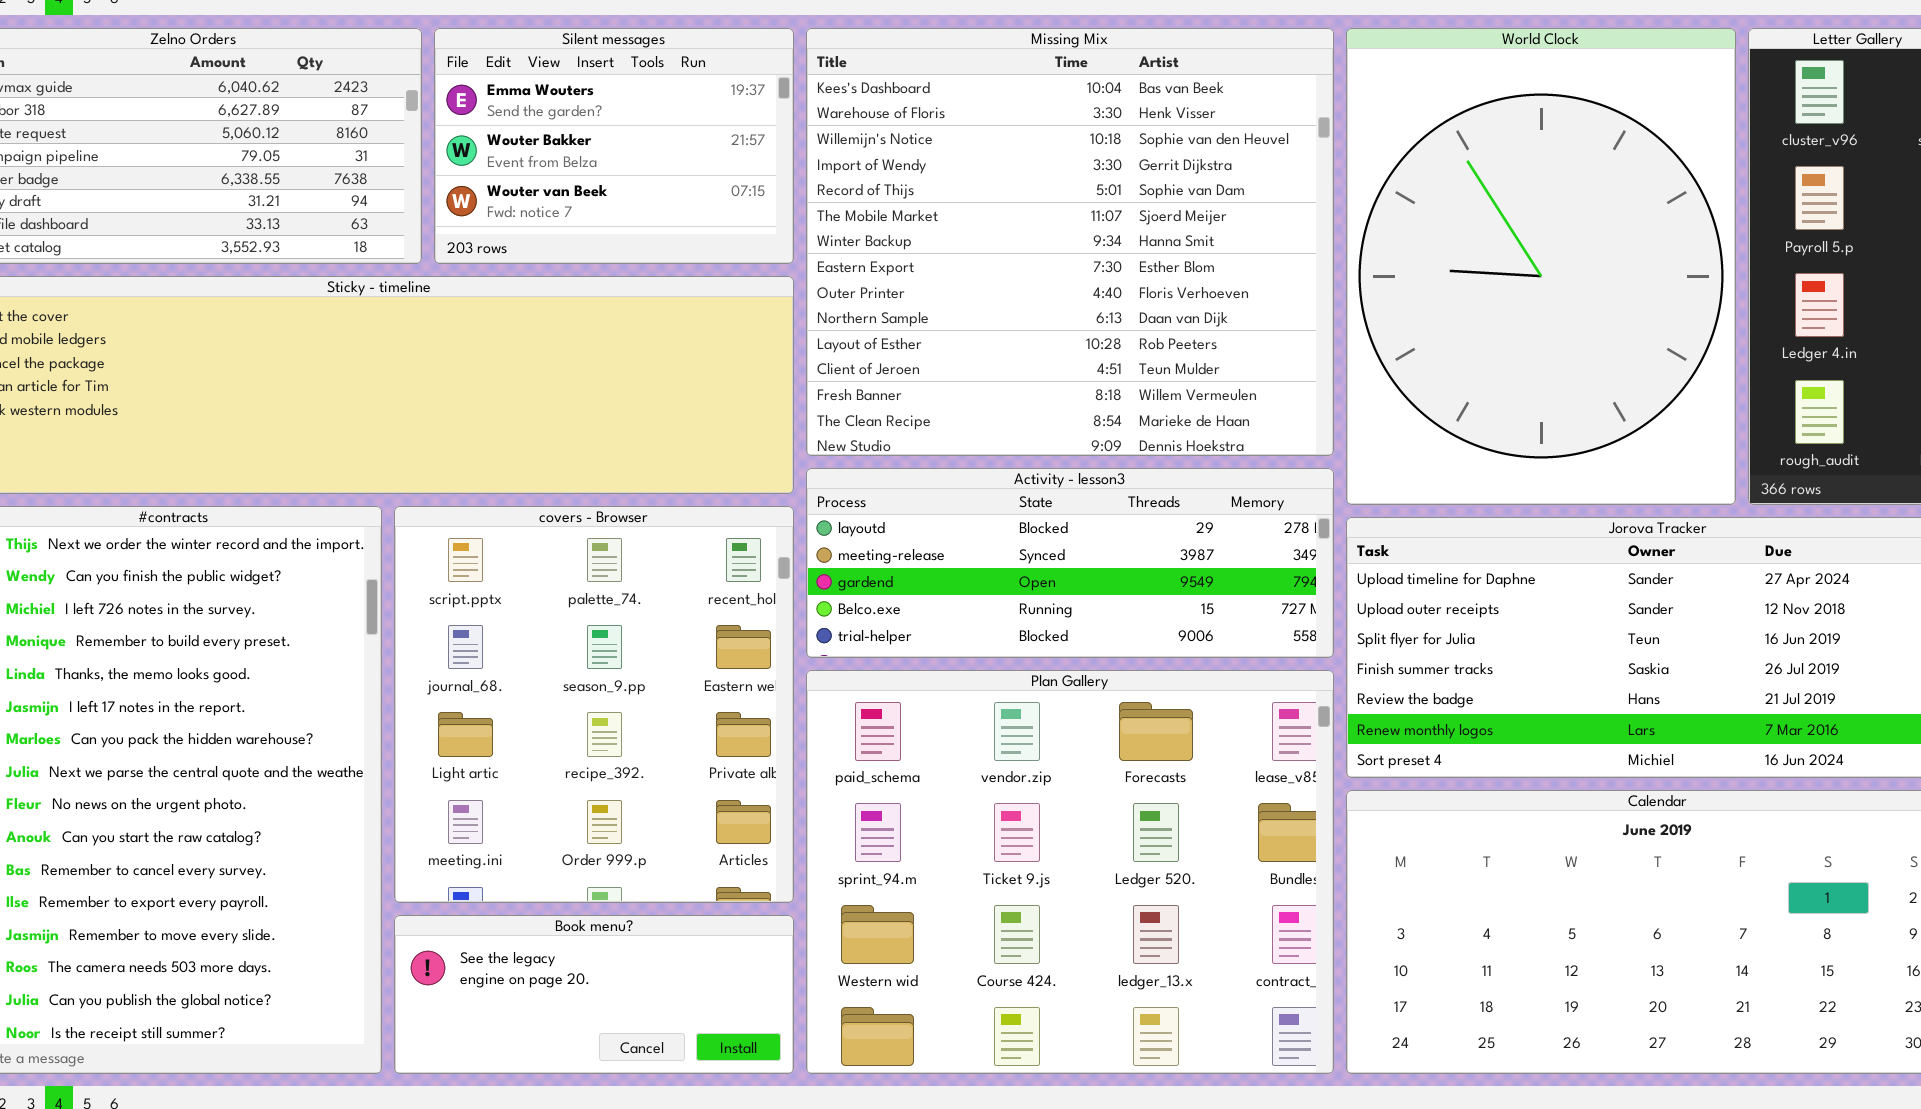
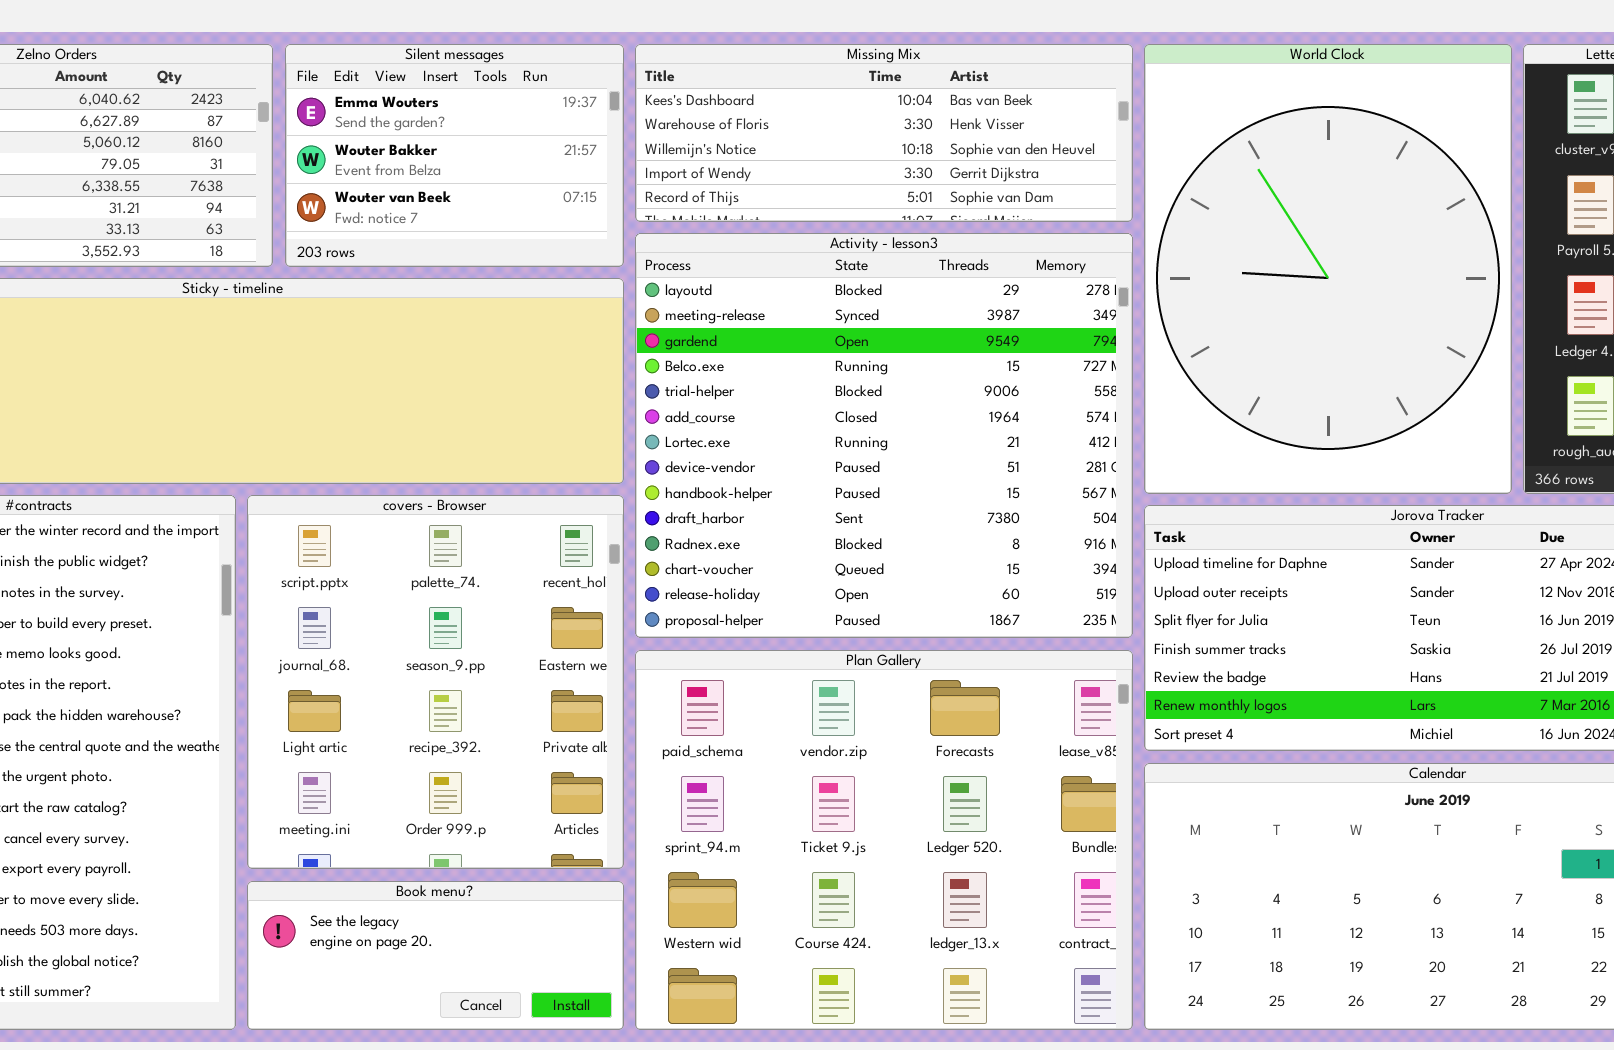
Missing Mix: [806,28,1334,456] -> [635,44,1133,222], resized
Activity - lesson3: [806,468,1334,658] -> [635,233,1133,638], resized

